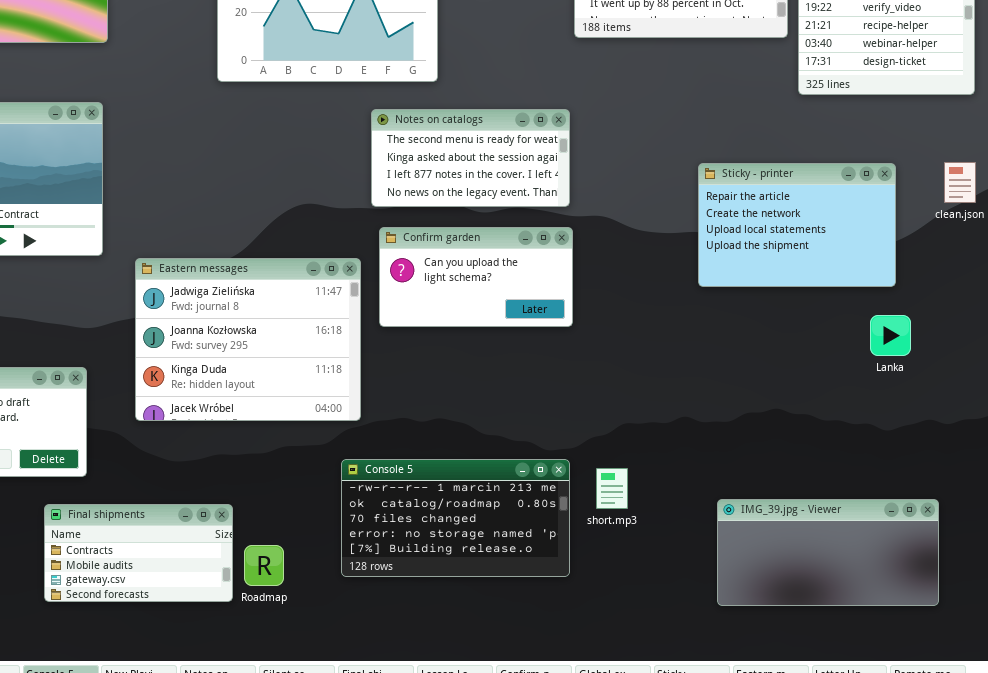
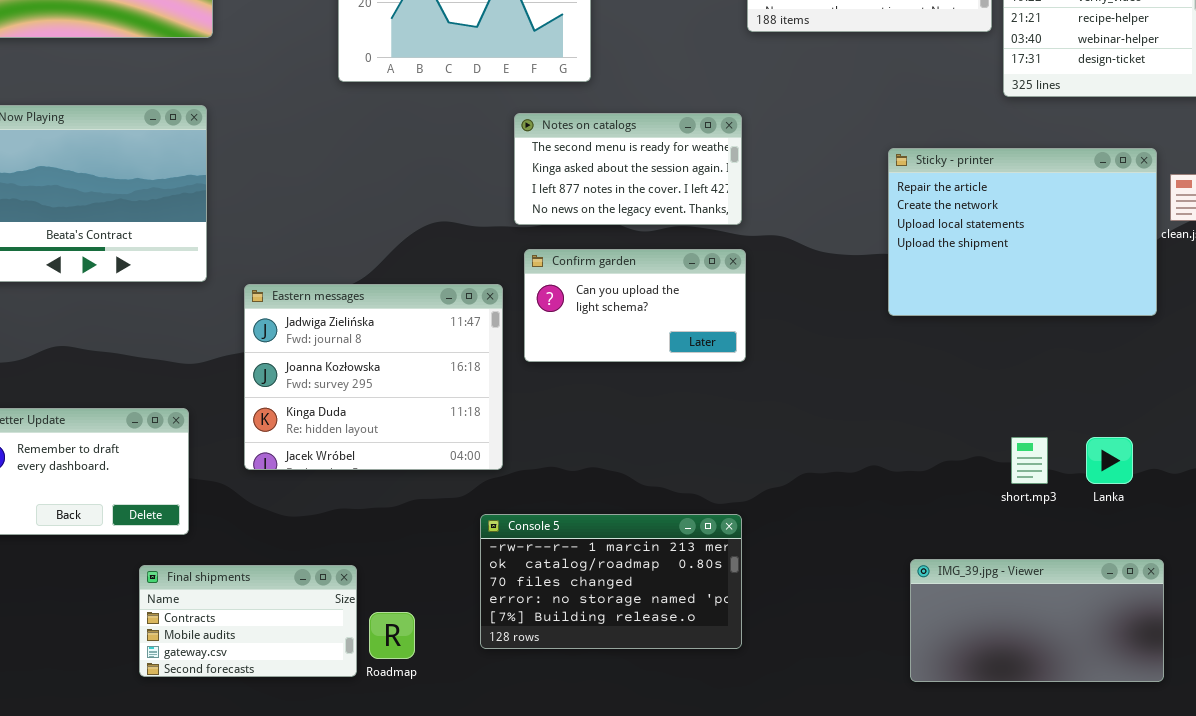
Sticky - printer: [698,163,896,287] -> [888,148,1157,316], resized
Lanka: [870,315,911,356] -> [1086,437,1133,484], moved
short.mp3: [596,468,628,509] -> [1011,437,1048,484], moved

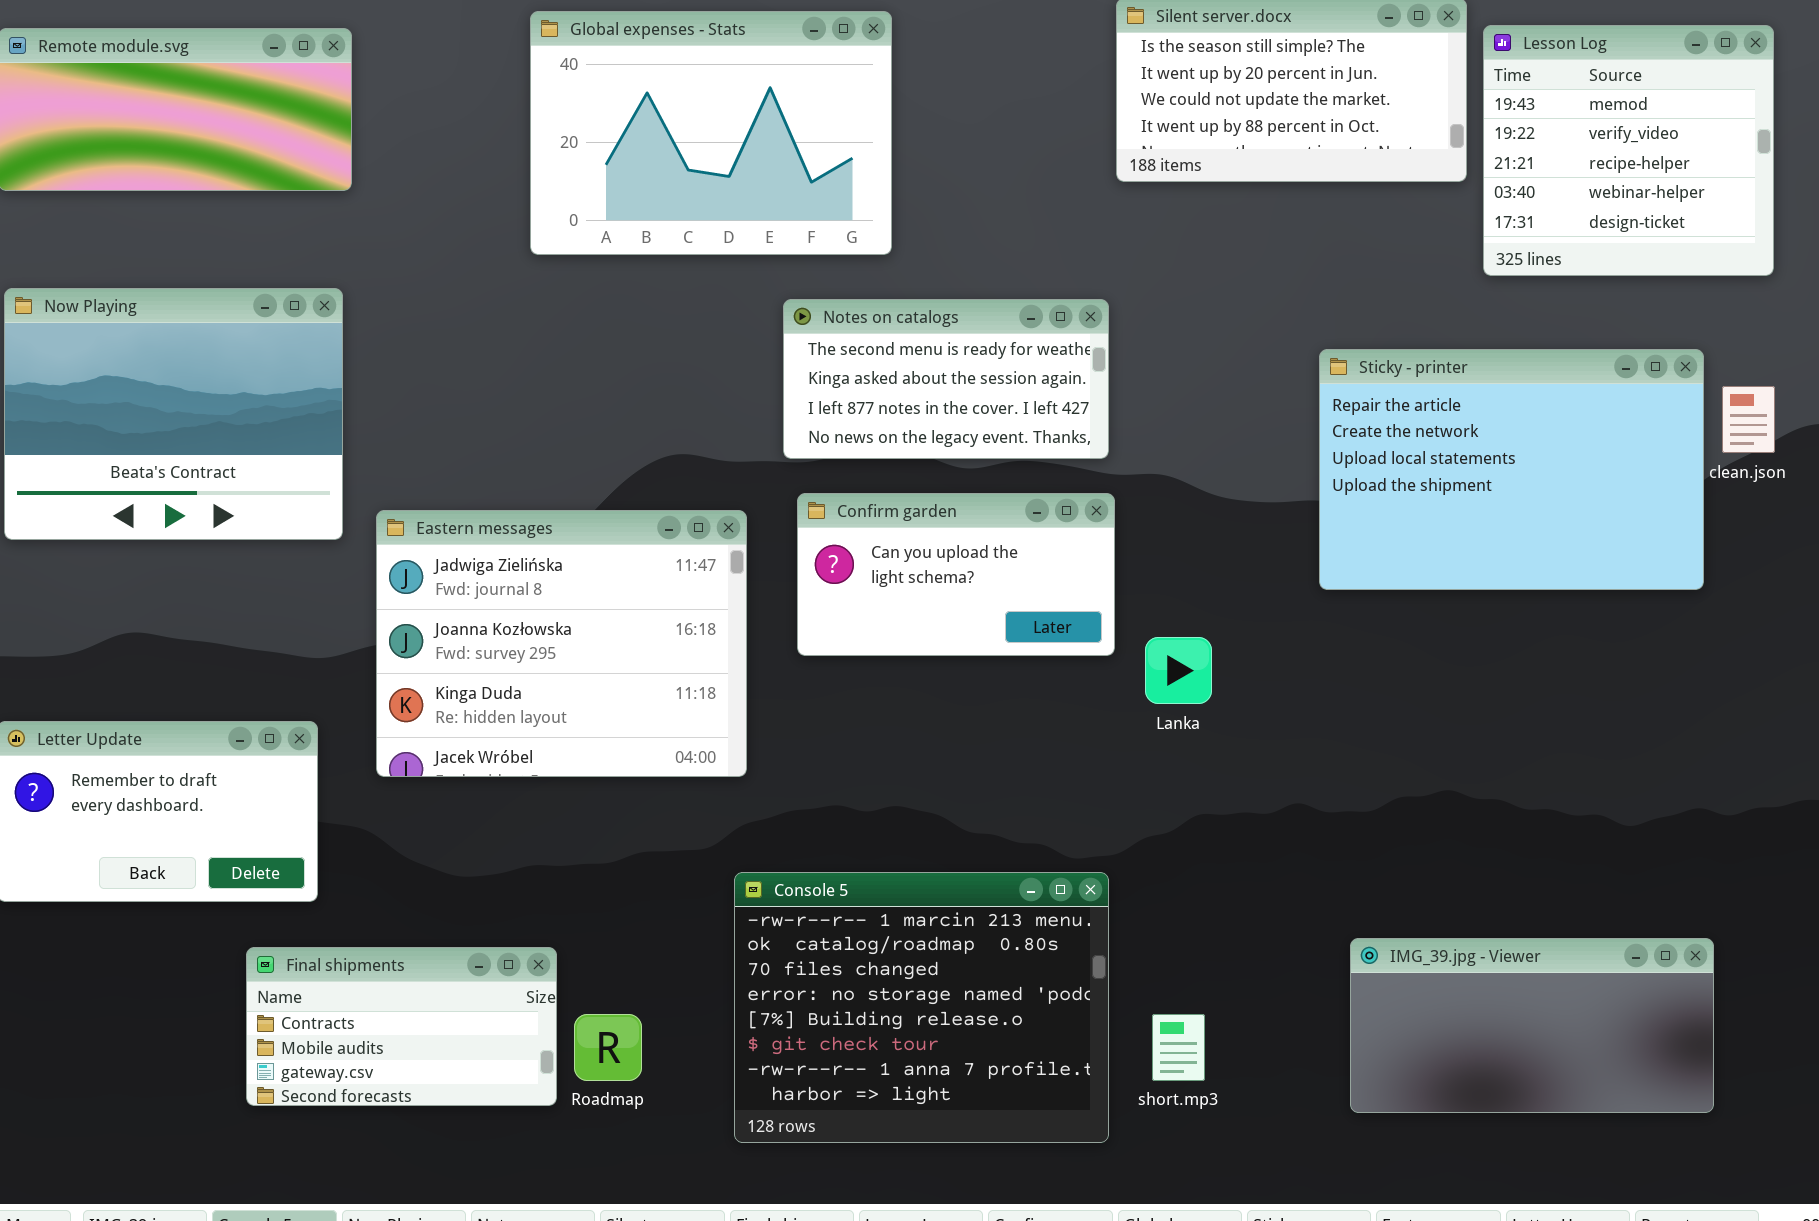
Eastern messages: [244,284,503,470] -> [376,510,747,777], moved
short.mp3: [1011,437,1048,484] -> [1152,1014,1205,1081], moved
Lanka: [1086,437,1133,484] -> [1145,637,1212,704], moved
Console 5: [480,514,742,649] -> [734,872,1109,1143], resized

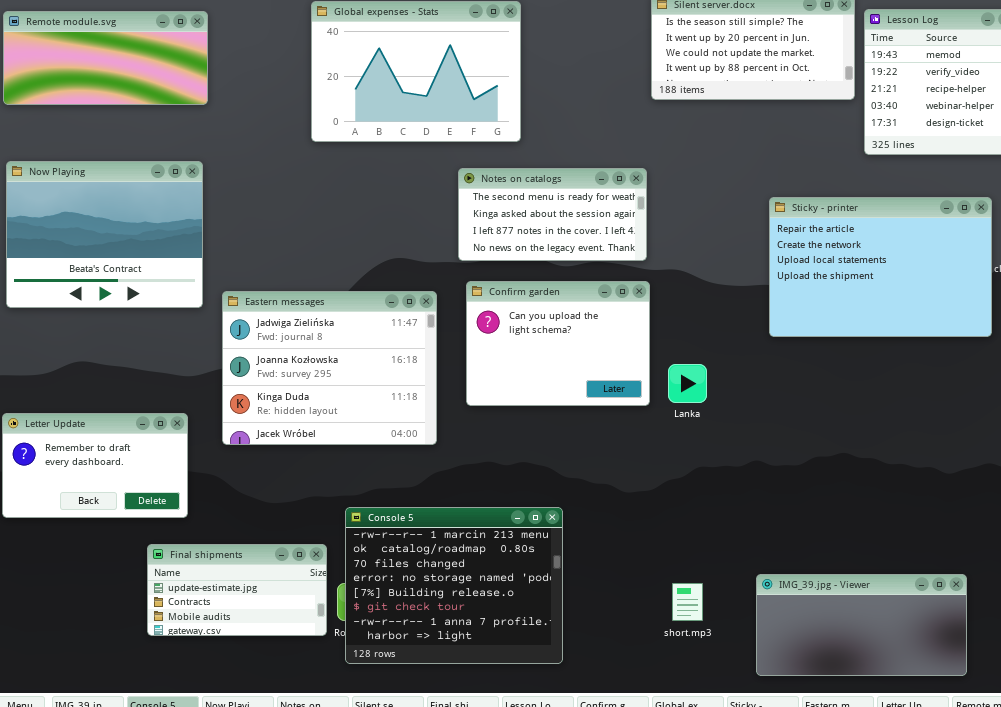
Confirm garden: [797,493,1115,656] -> [466,281,650,406], resized
Console 5: [734,872,1109,1143] -> [345,507,563,664], moved
IMG_39.jpg - Viewer: [1350,938,1714,1113] -> [756,574,967,676], moved
Final shipments: [246,947,557,1106] -> [147,544,327,636], scrolled up 1 row

